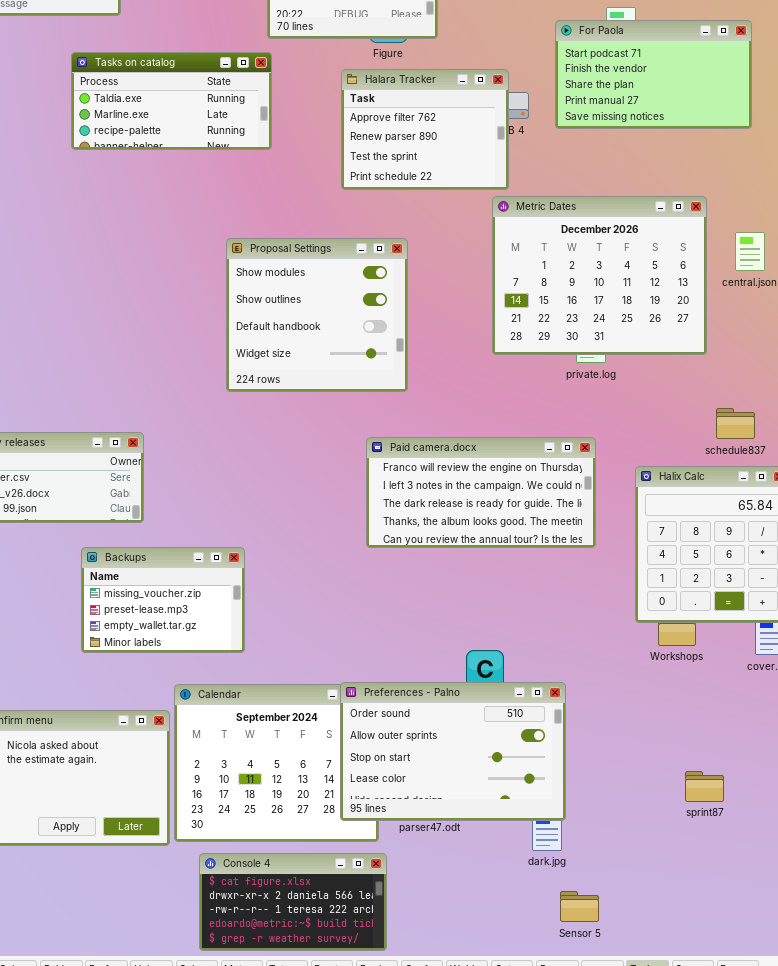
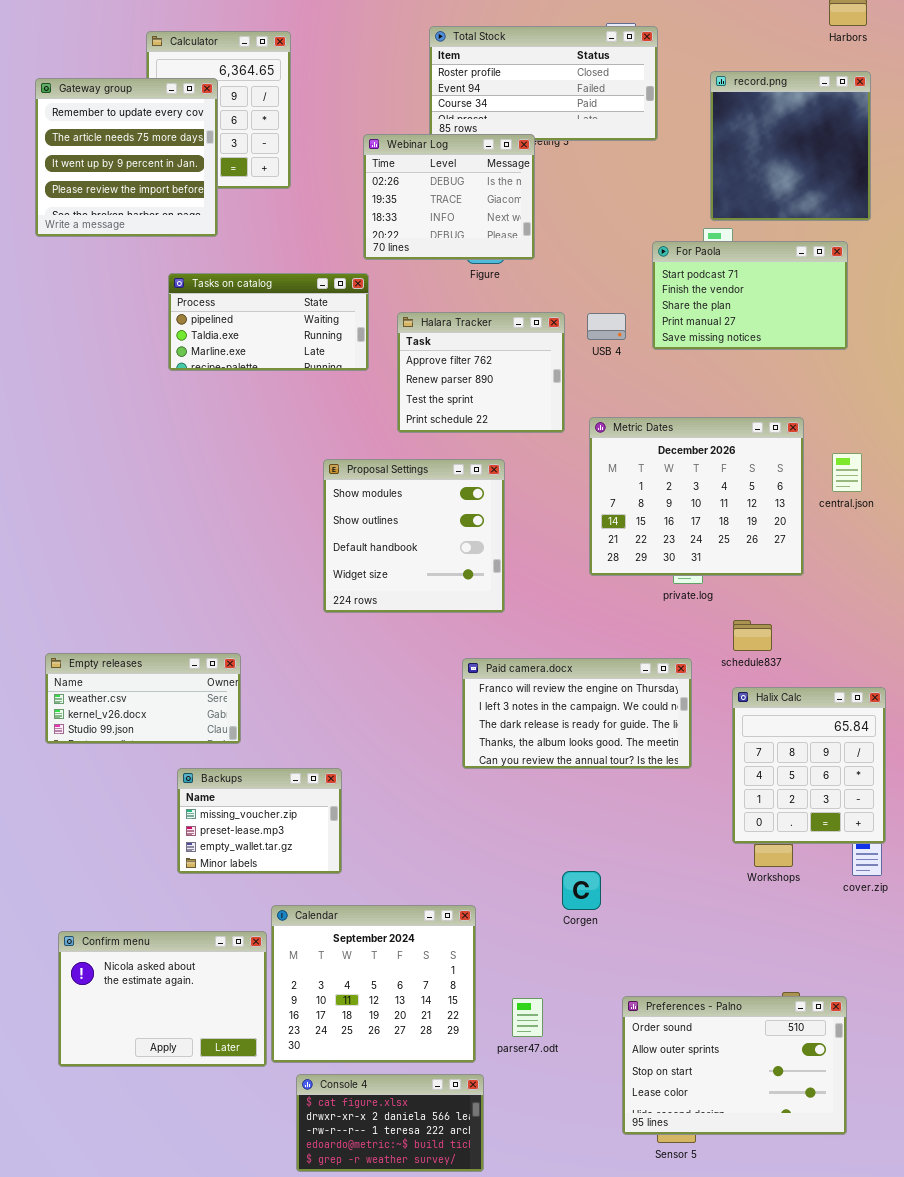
Tasks on catalog: [71,52,272,150] -> [168,273,369,371], scrolled up 1 row
Halara Tracker: [341,69,509,190] -> [397,312,565,433], moved
schedule837: [716,408,755,439] -> [733,620,772,651], moved
Preferences - Palno: [340,682,566,821] -> [622,996,847,1135], moved

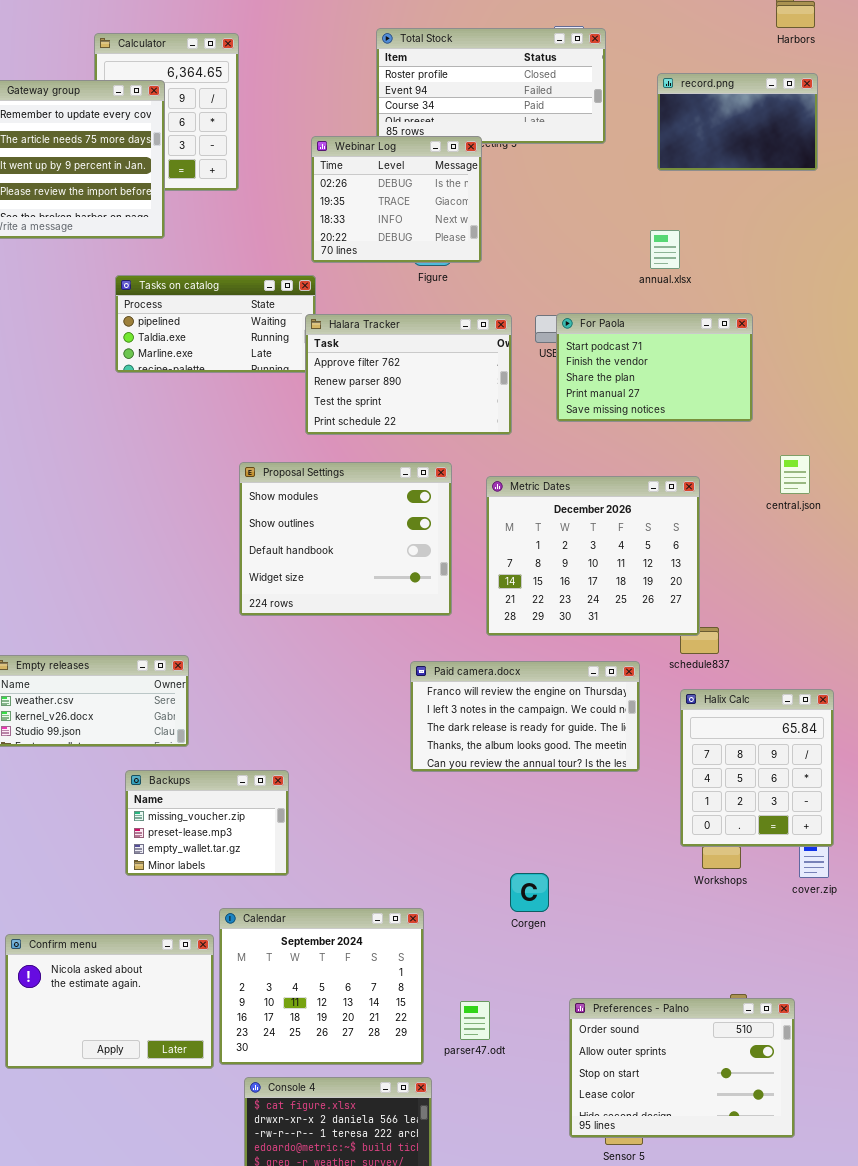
record.png: [710,71,871,221] -> [657,73,818,171], resized
For Paola: [652,241,848,350] -> [556,313,753,422], moved
Halara Tracker: [397,312,565,433] -> [305,314,512,435], resized
Metric Dates: [589,417,804,576] -> [486,476,700,636], moved
Proposal Settings: [323,459,505,613] -> [239,462,452,616], resized

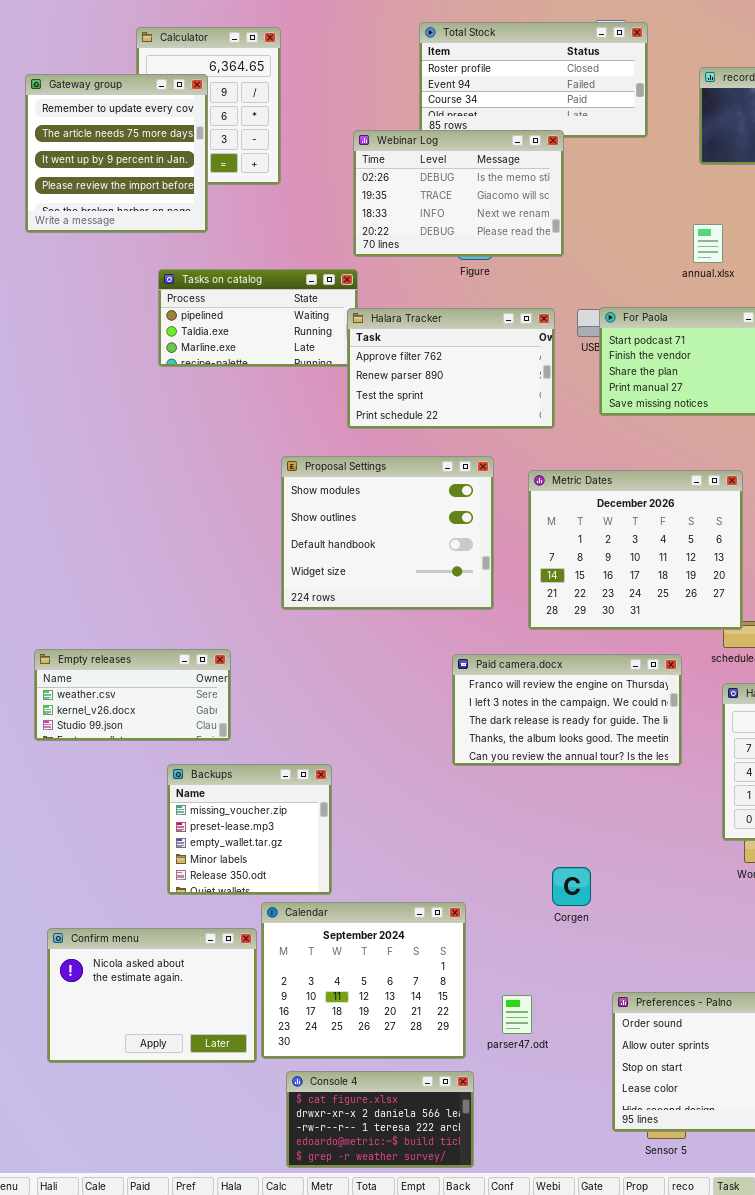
Webinar Log: [311,136,482,263] -> [353,130,564,257], resized
Backups: [125,770,289,876] -> [167,764,332,895], resized

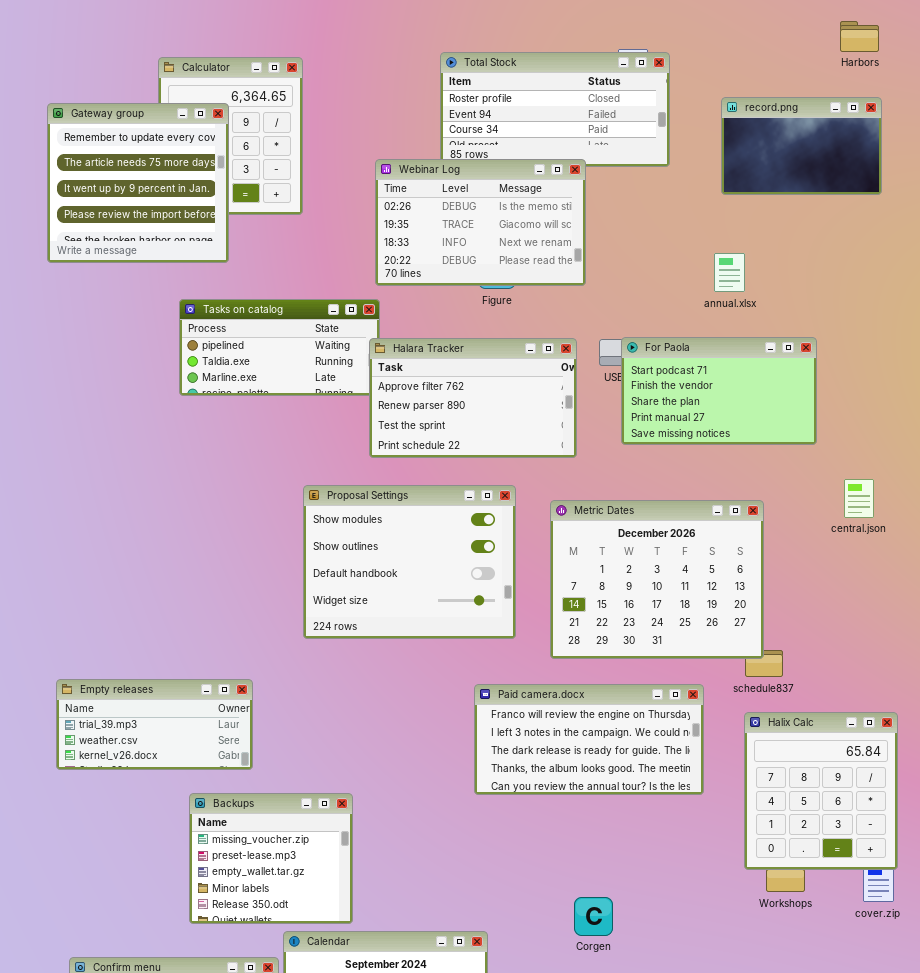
Empty releases: [34,649,231,741] -> [56,679,253,770], scrolled up 1 row

